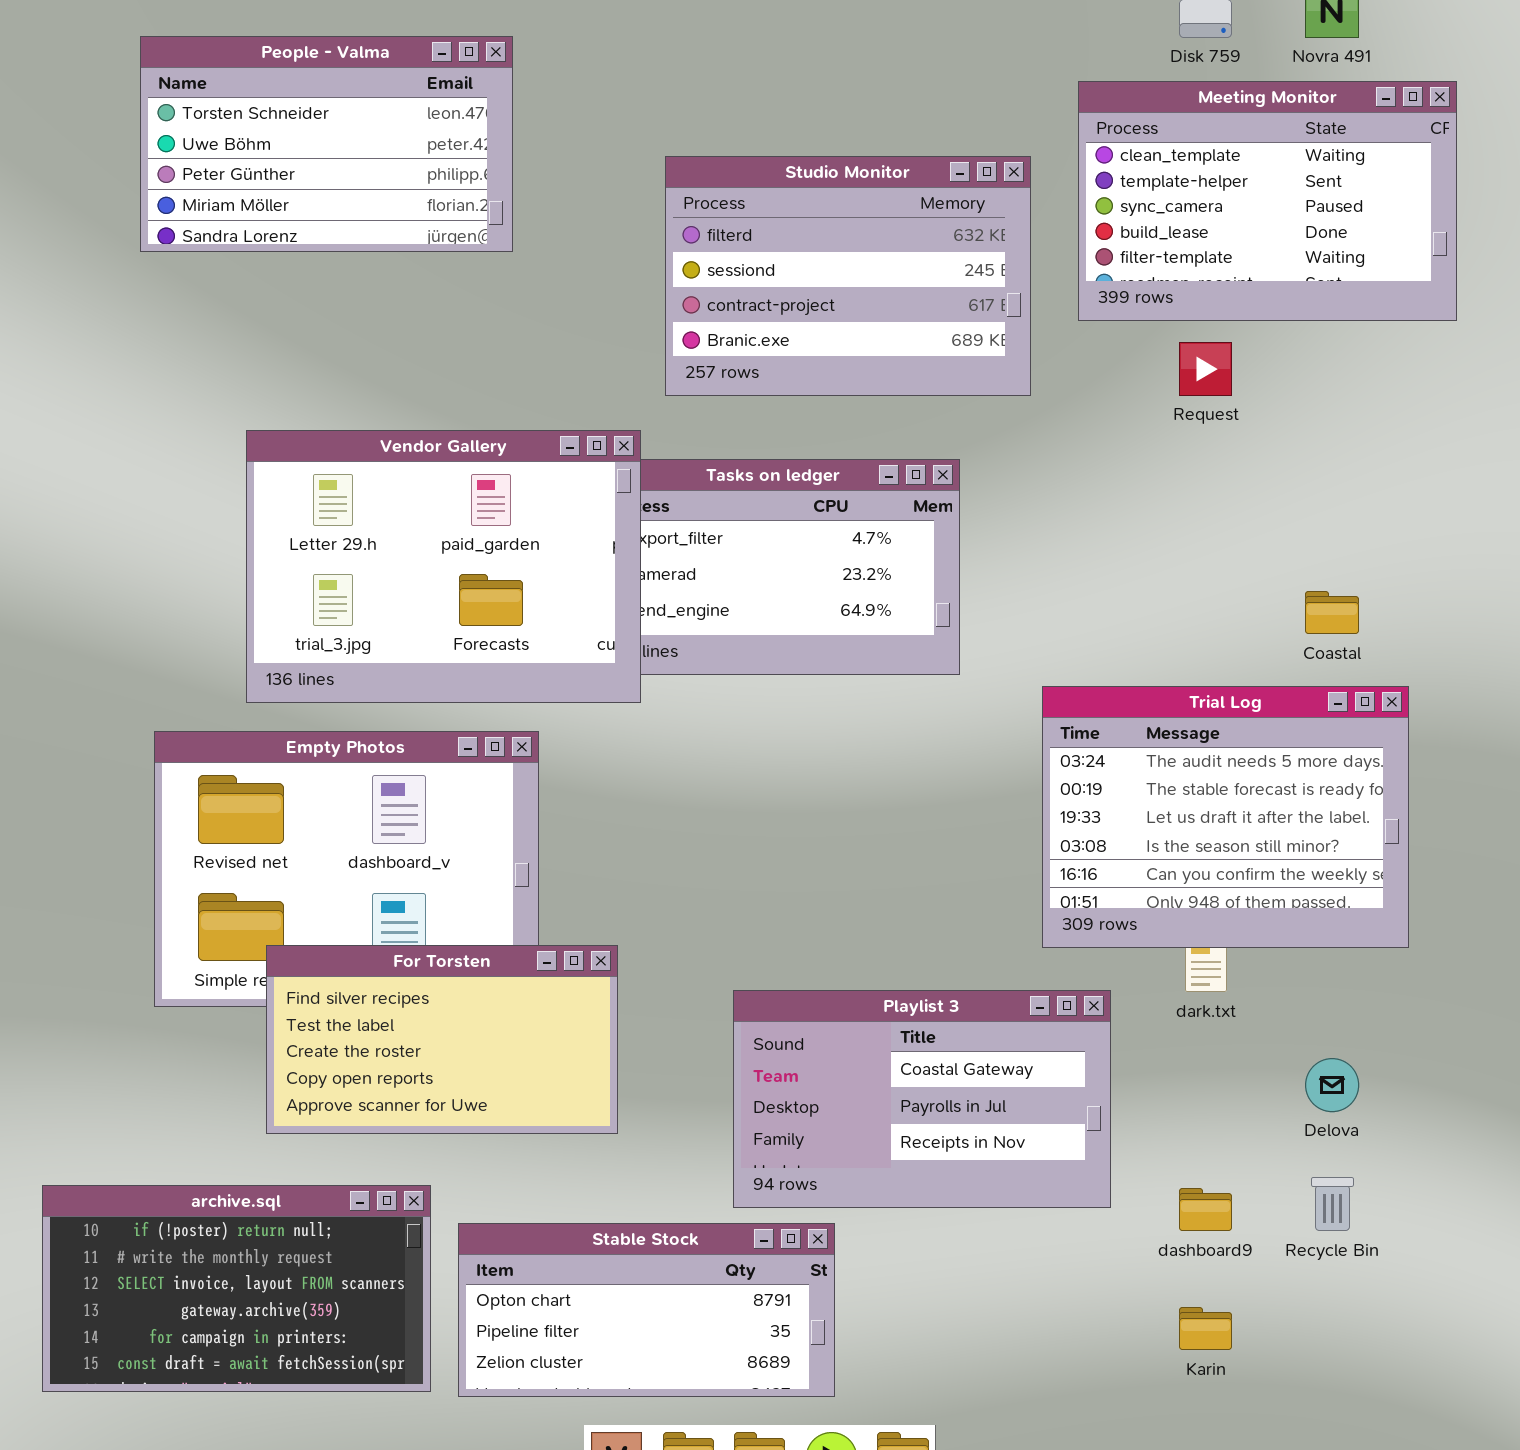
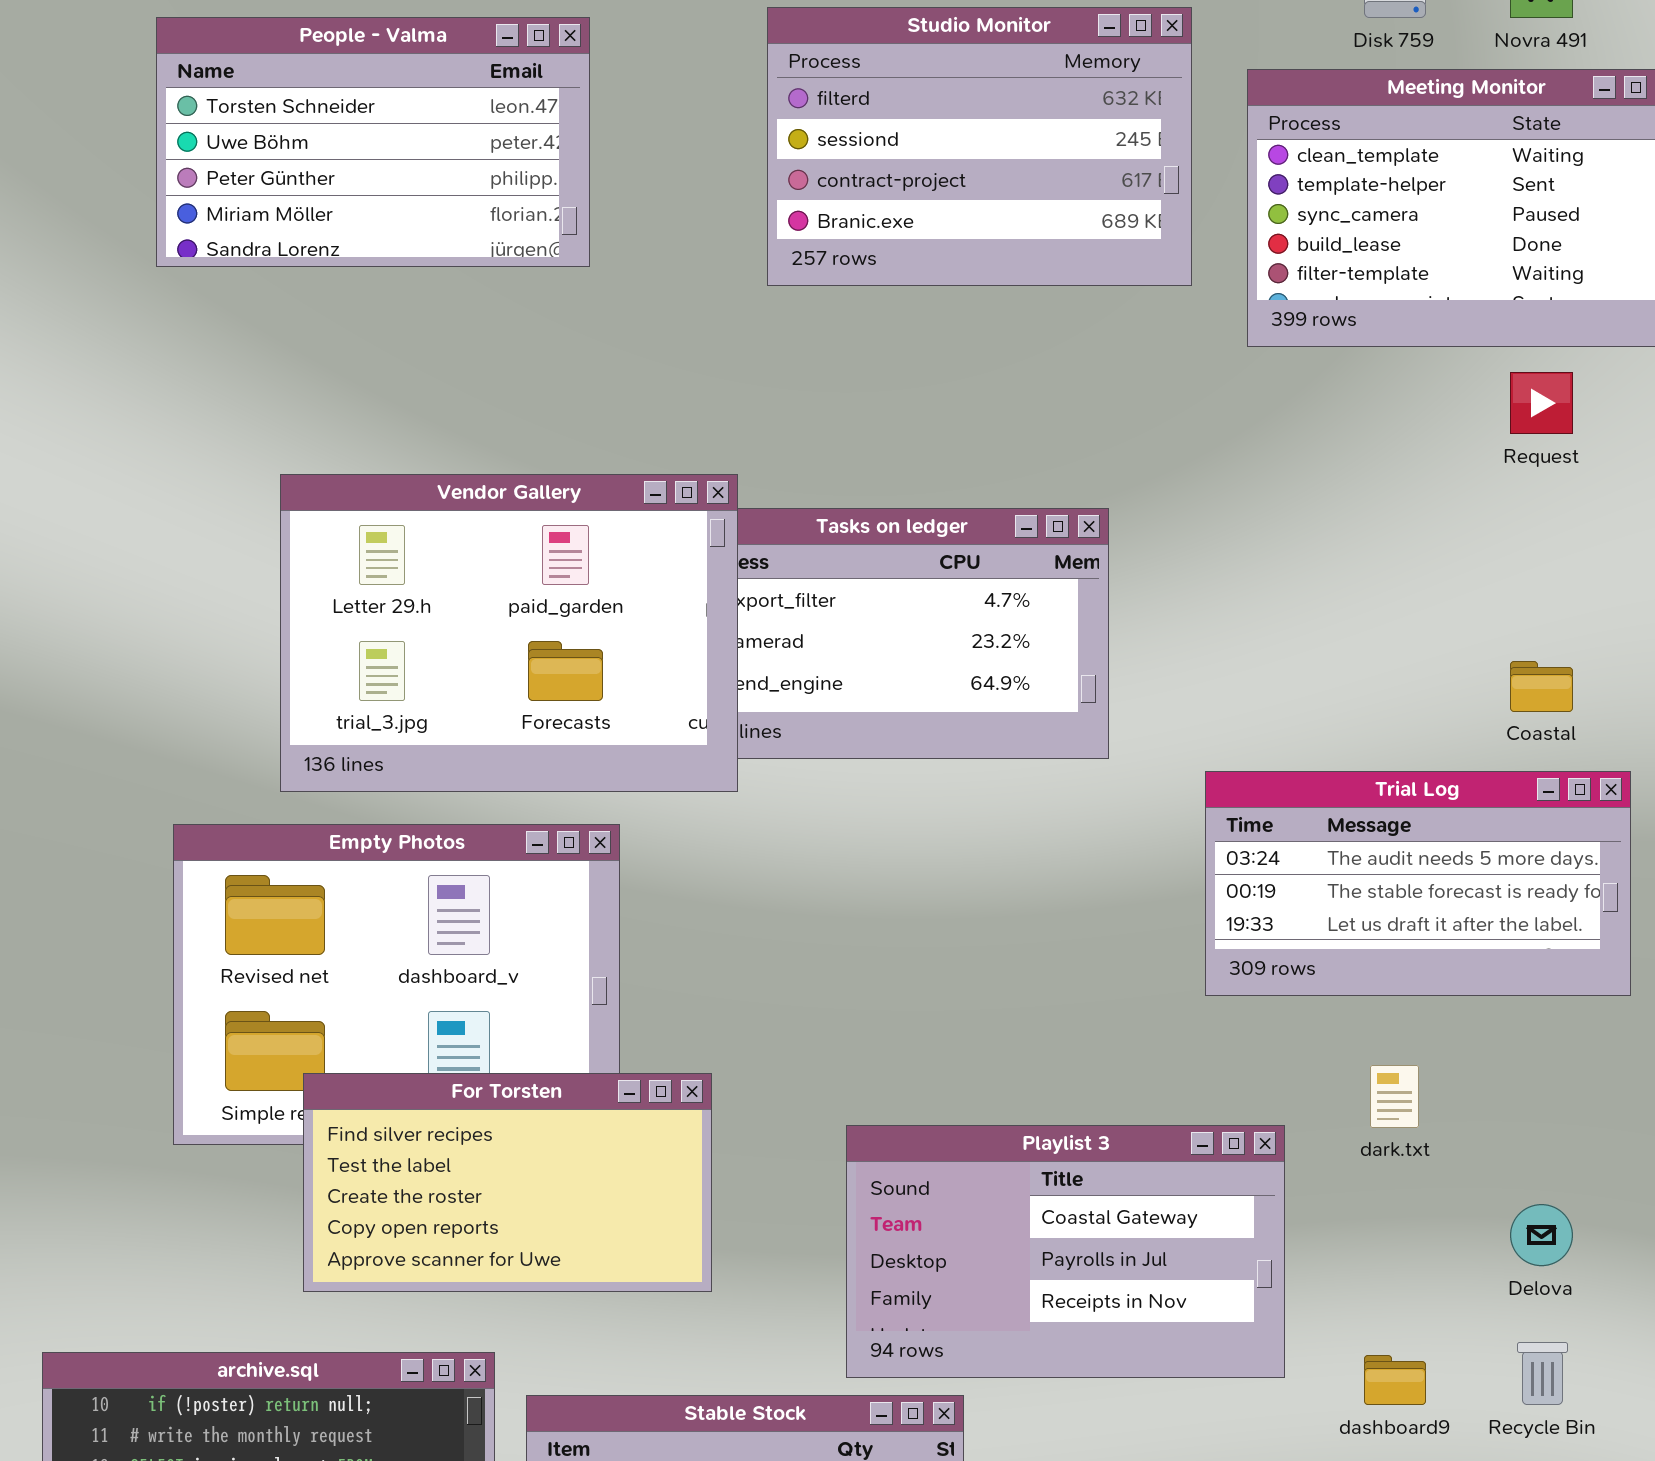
Studio Monitor: [665,156,1031,396] -> [767,7,1192,286], moved
Request: [1179,342,1232,396] -> [1510,372,1573,434], moved
Trial Log: [1042,686,1409,948] -> [1205,771,1631,996], resized

